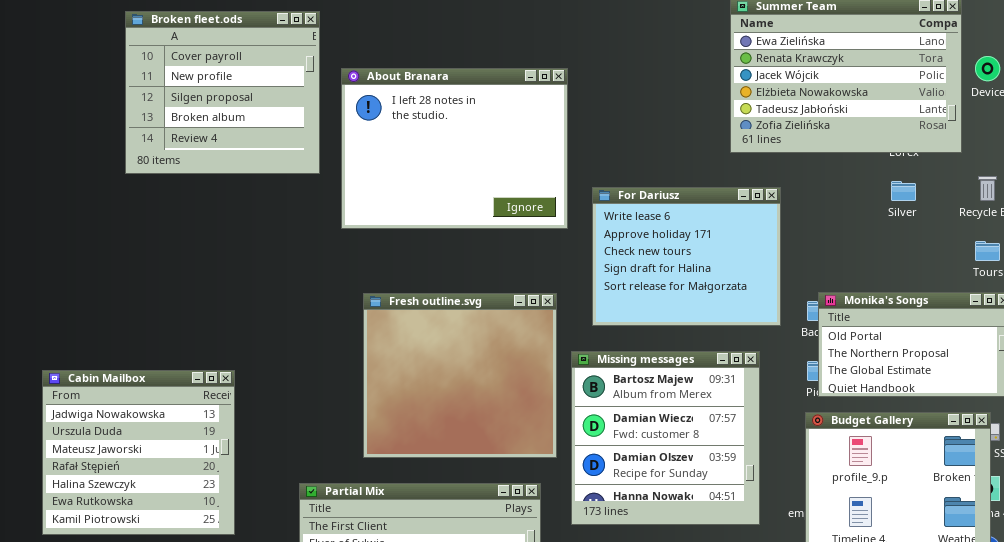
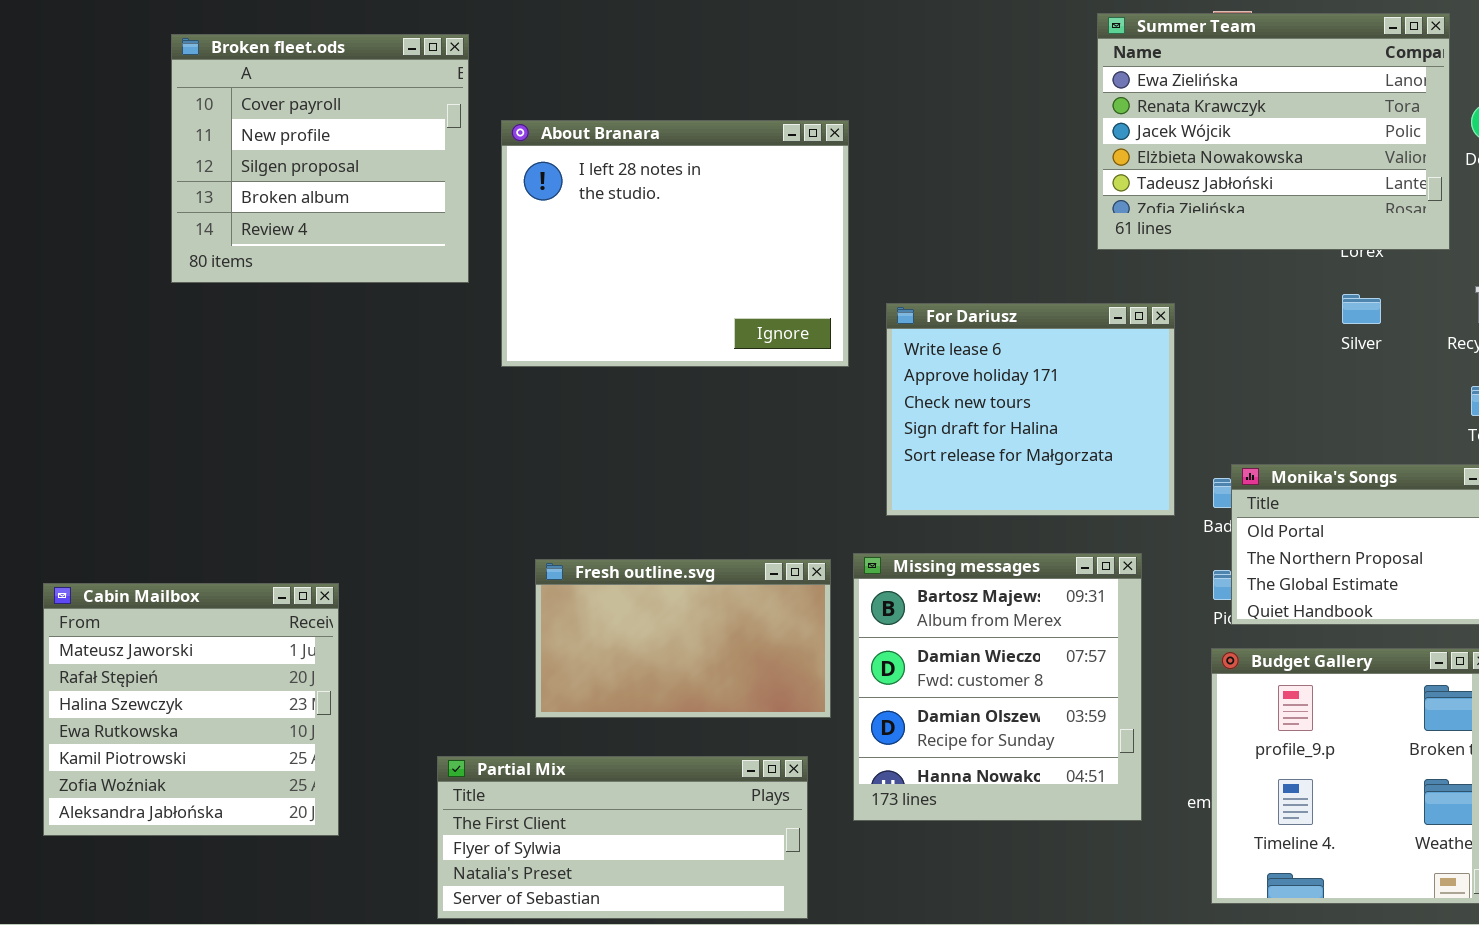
Fresh outline.svg: [363,293,557,458] -> [535,559,831,718], resized
Cabin Mailbox: [42,370,235,535] -> [43,583,339,836], scrolled down 2 rows

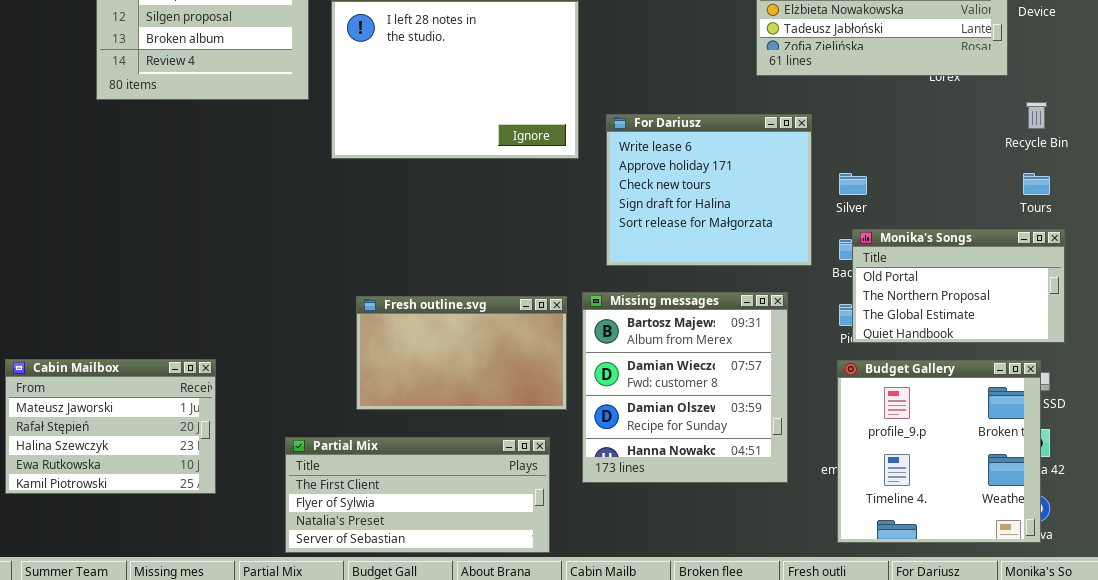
Silver: [1342,294,1381,324] -> [839,173,867,195], moved
Cabin Mailbox: [43,583,339,836] -> [5,359,216,494], resized

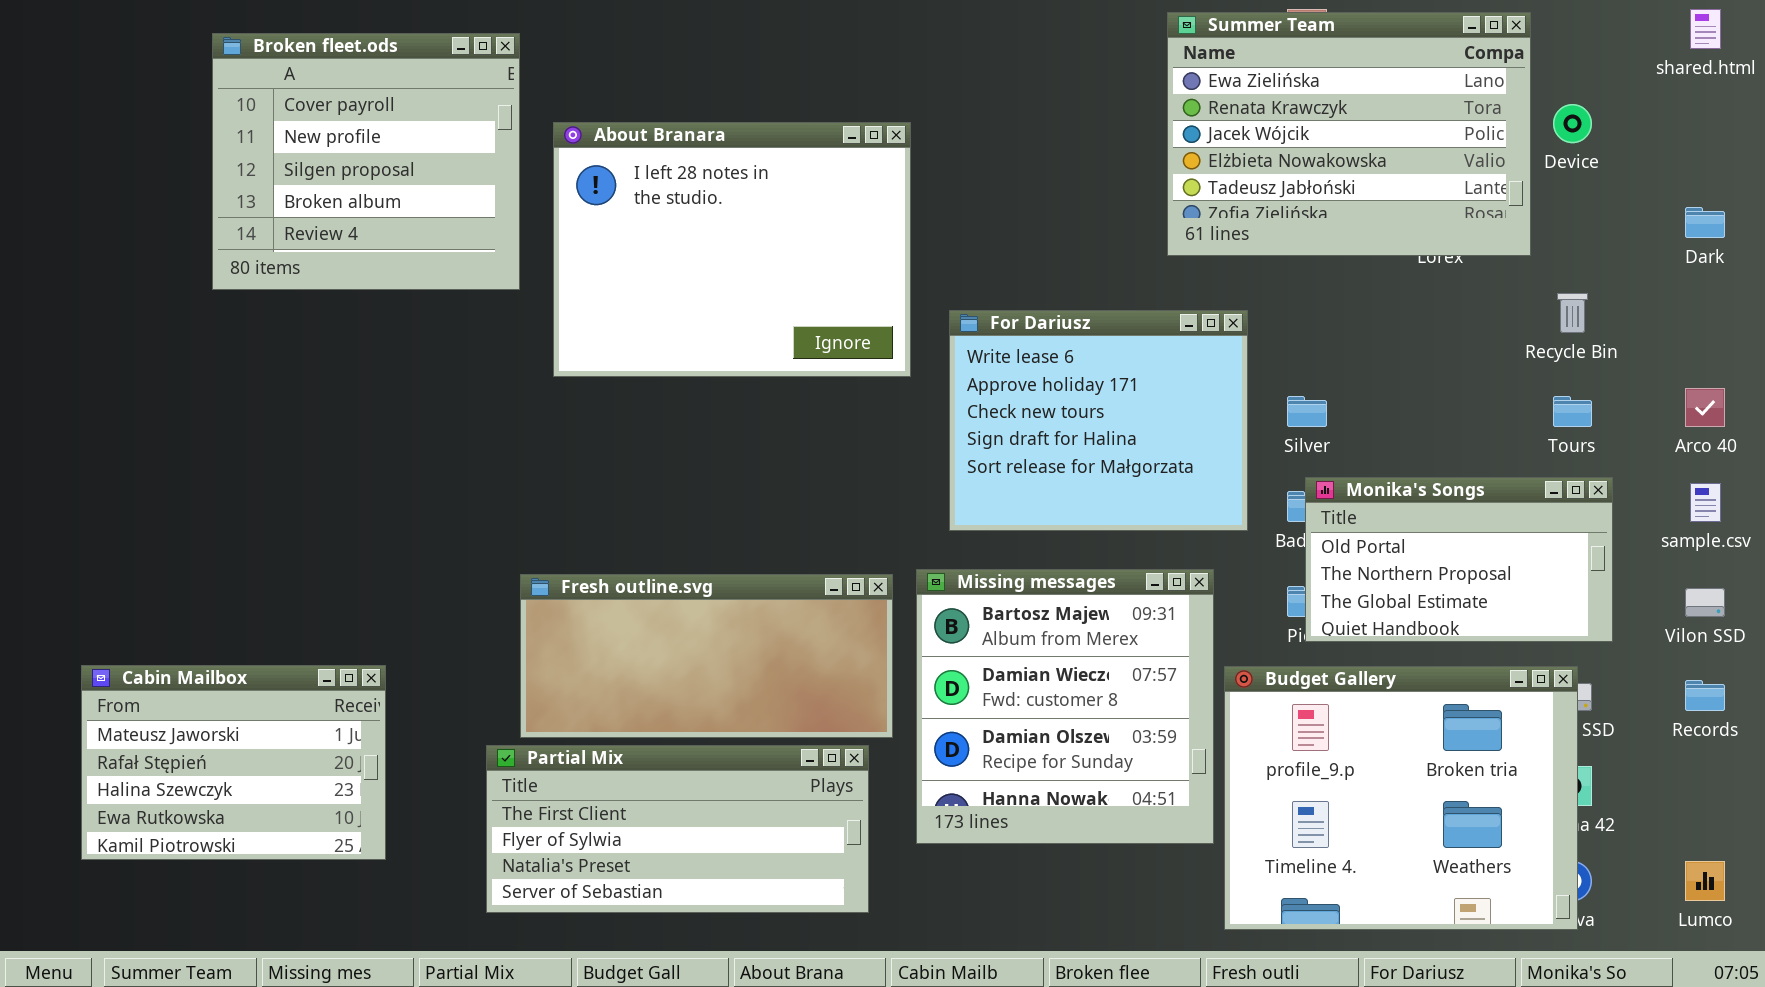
Fresh outline.svg: [356,296,567,410] -> [520,574,893,738], resized
Budget Gallery: [837,360,1041,543] -> [1224,666,1578,930], resized
Partial Mix: [285,437,550,553] -> [486,745,869,913], moved

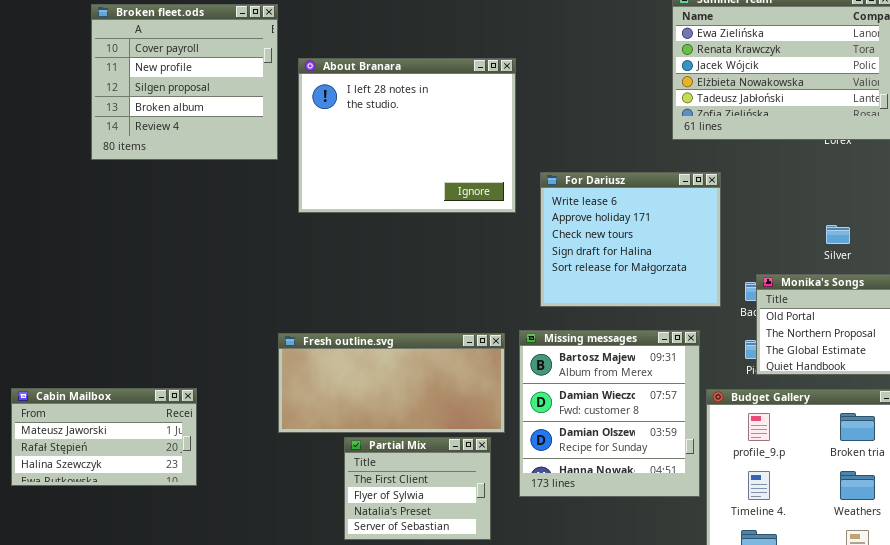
Silver: [1287,396,1327,427] -> [826,225,850,244], moved
Cabin Mailbox: [81,665,386,860] -> [11,388,197,486], resized
Partial Mix: [486,745,869,913] -> [344,437,491,540], resized

